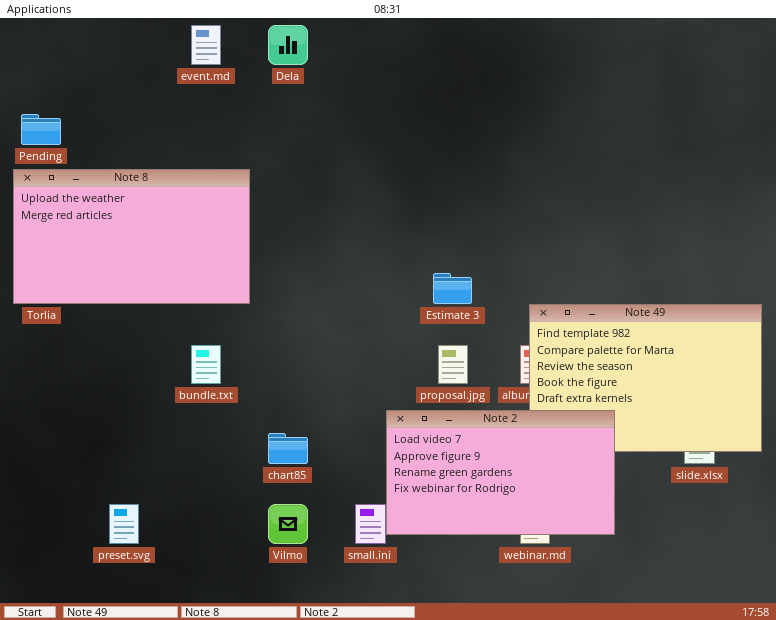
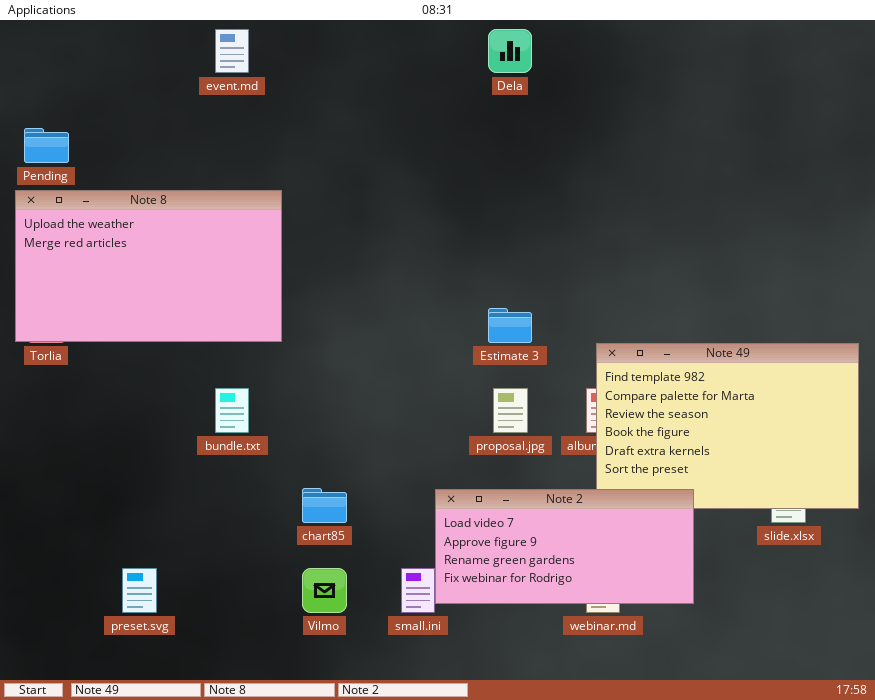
Dela: [268,25,308,65] -> [488,29,532,73], moved
Note 2: [386,410,615,535] -> [435,489,694,604], resized

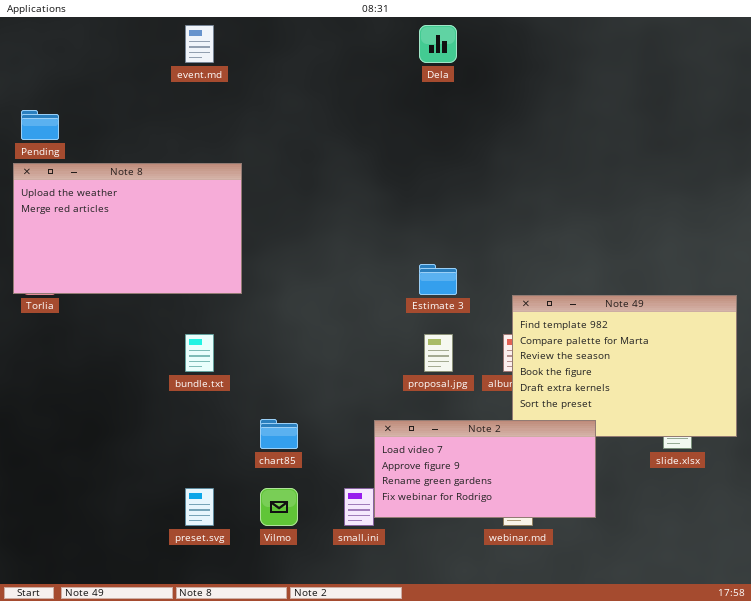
preset.svg: [122,568,157,613] -> [185,488,214,526], moved

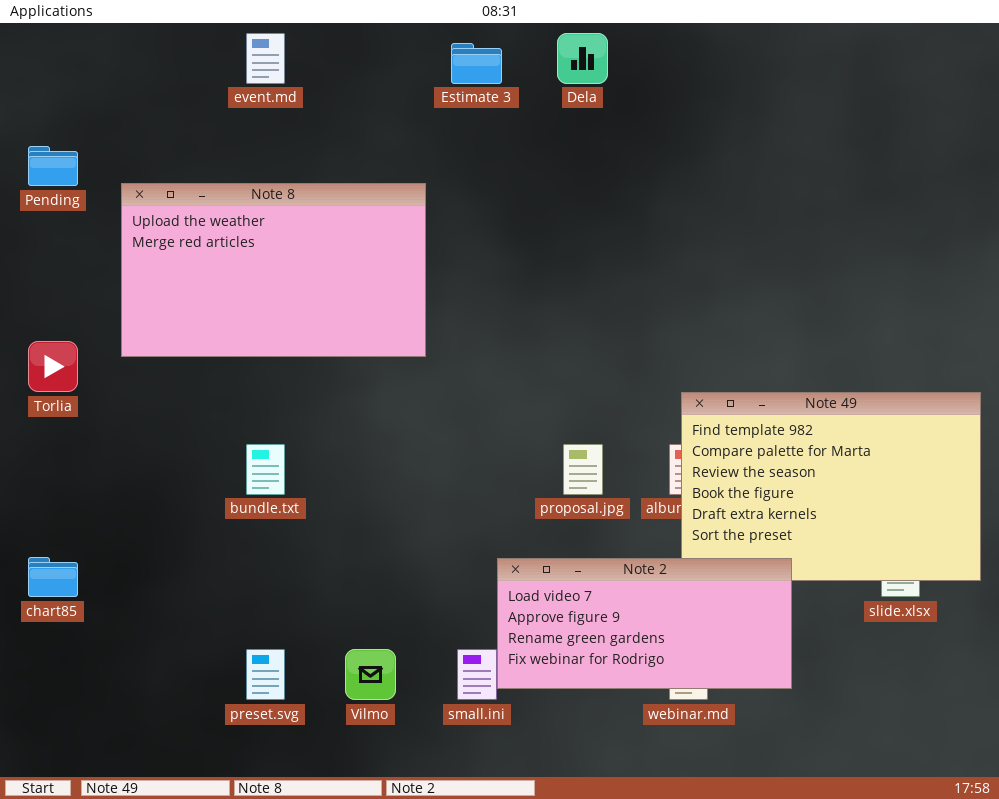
Note 8: [13,163,242,294] -> [121,183,426,357], moved
Estimate 3: [419,264,457,295] -> [451,43,502,84], moved
chart85: [260,419,298,449] -> [28,557,78,597], moved

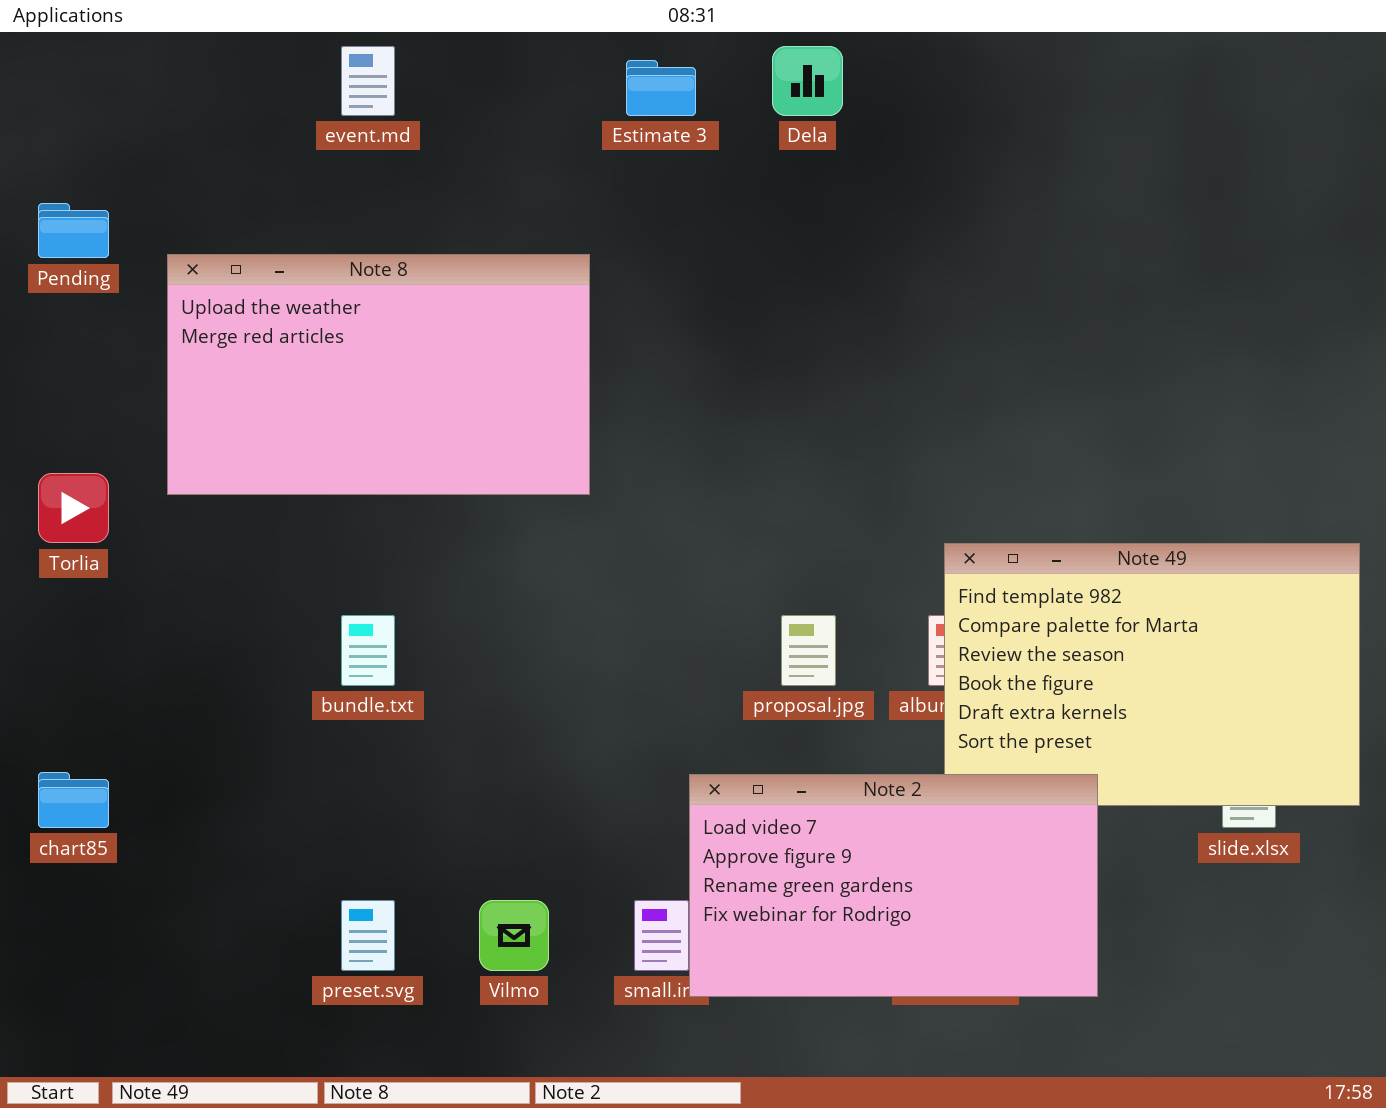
Note 2: [497,558,792,689] -> [689,774,1098,997], resized

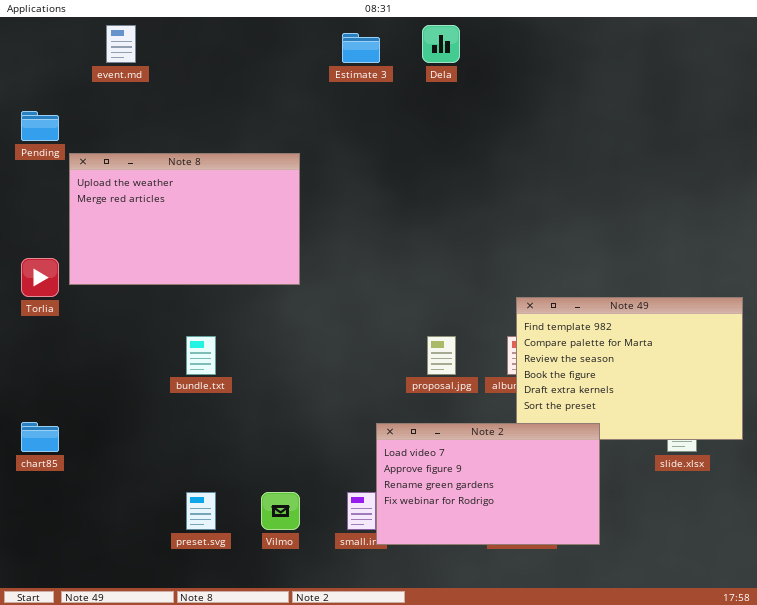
event.md: [341,46,395,116] -> [106,25,136,63], moved
Note 8: [167,254,590,495] -> [69,153,300,285], moved

